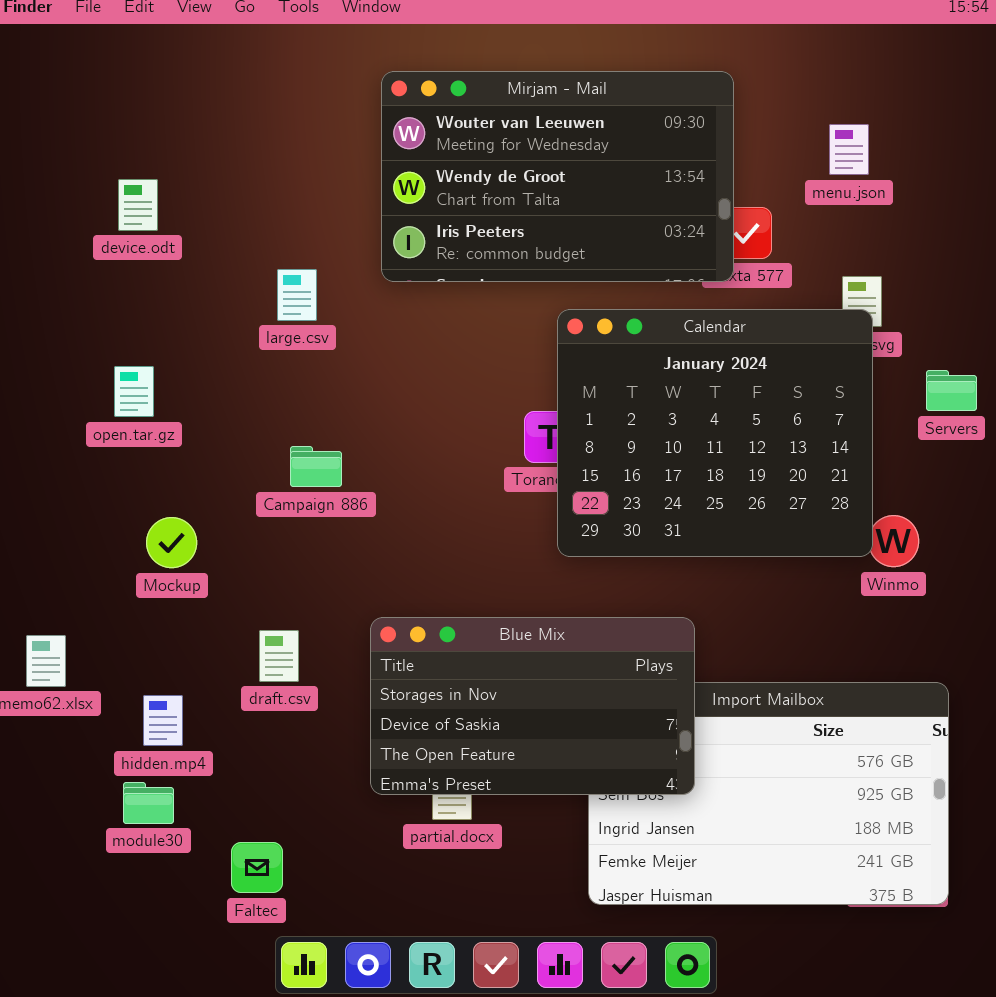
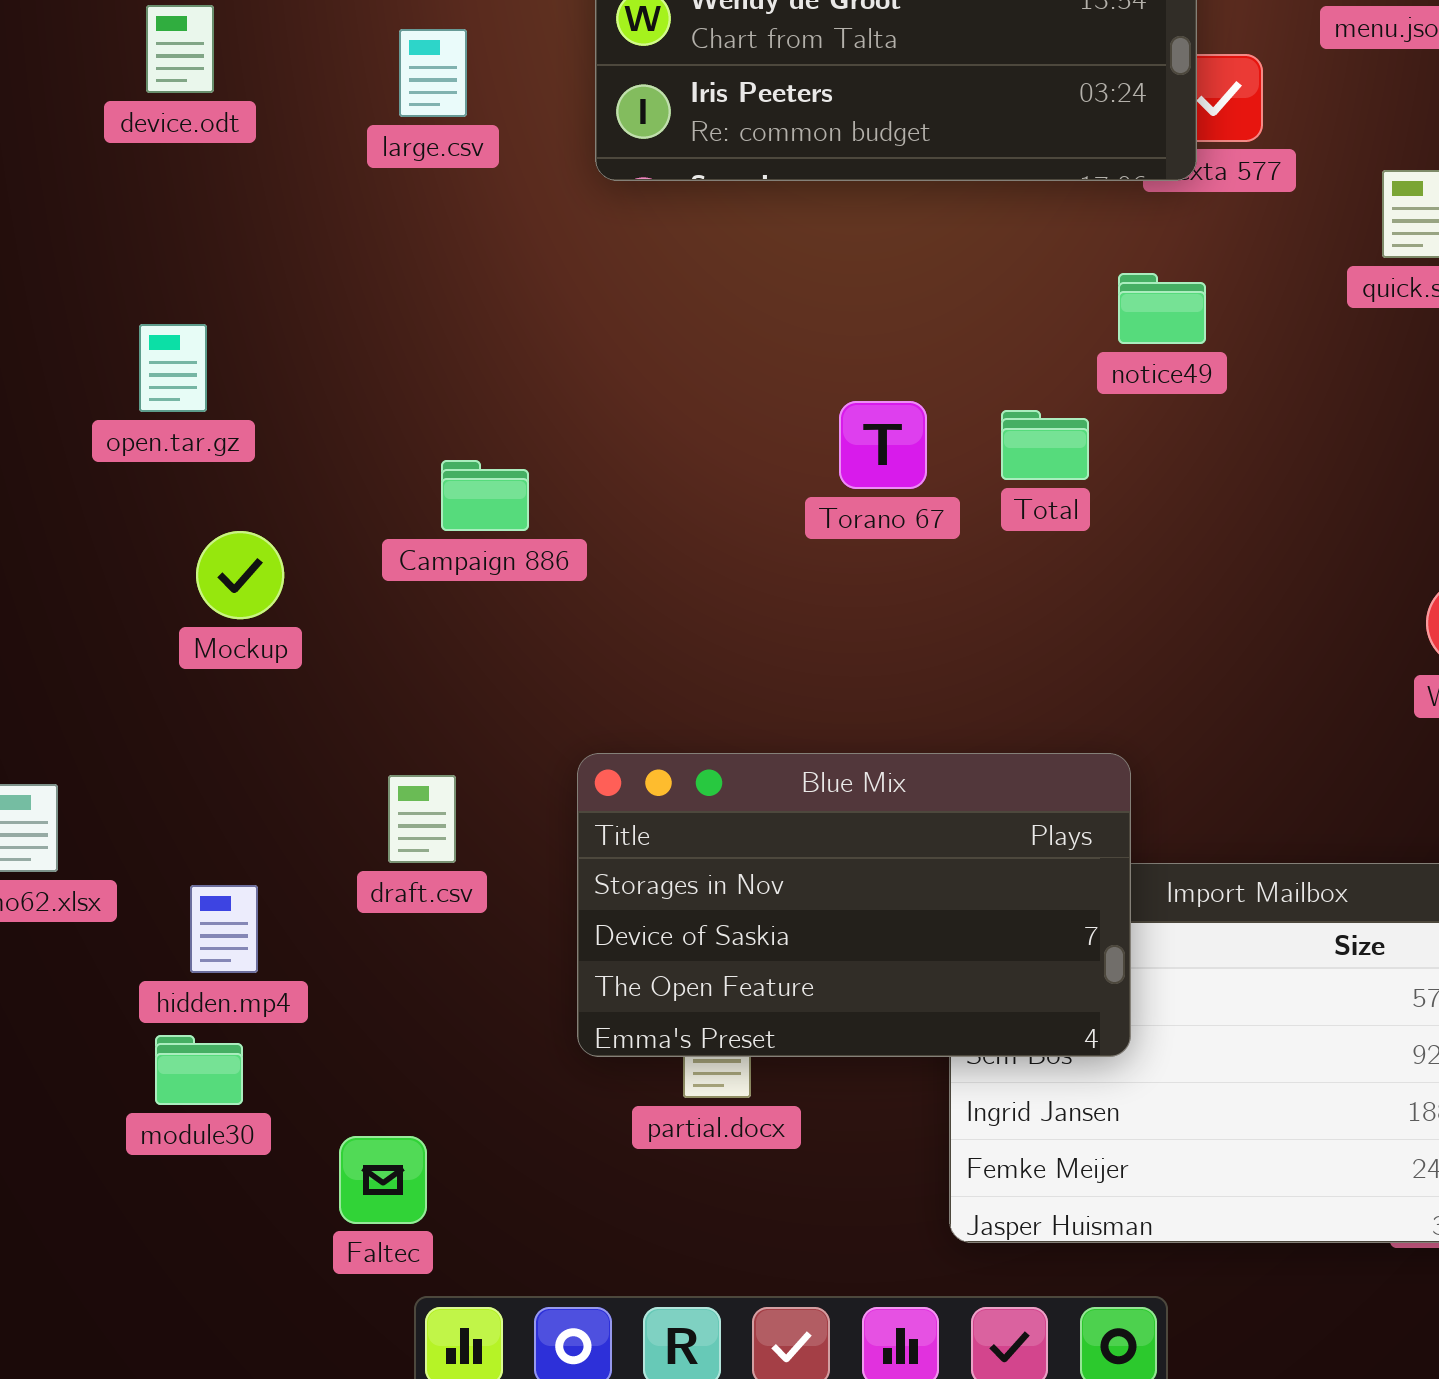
large.csv: [277,269,317,321] -> [399,29,467,117], moved
Calendar: [557,309,873,557] -> none, closed
Mockup: [146,517,197,568] -> [196,531,284,619], moved

